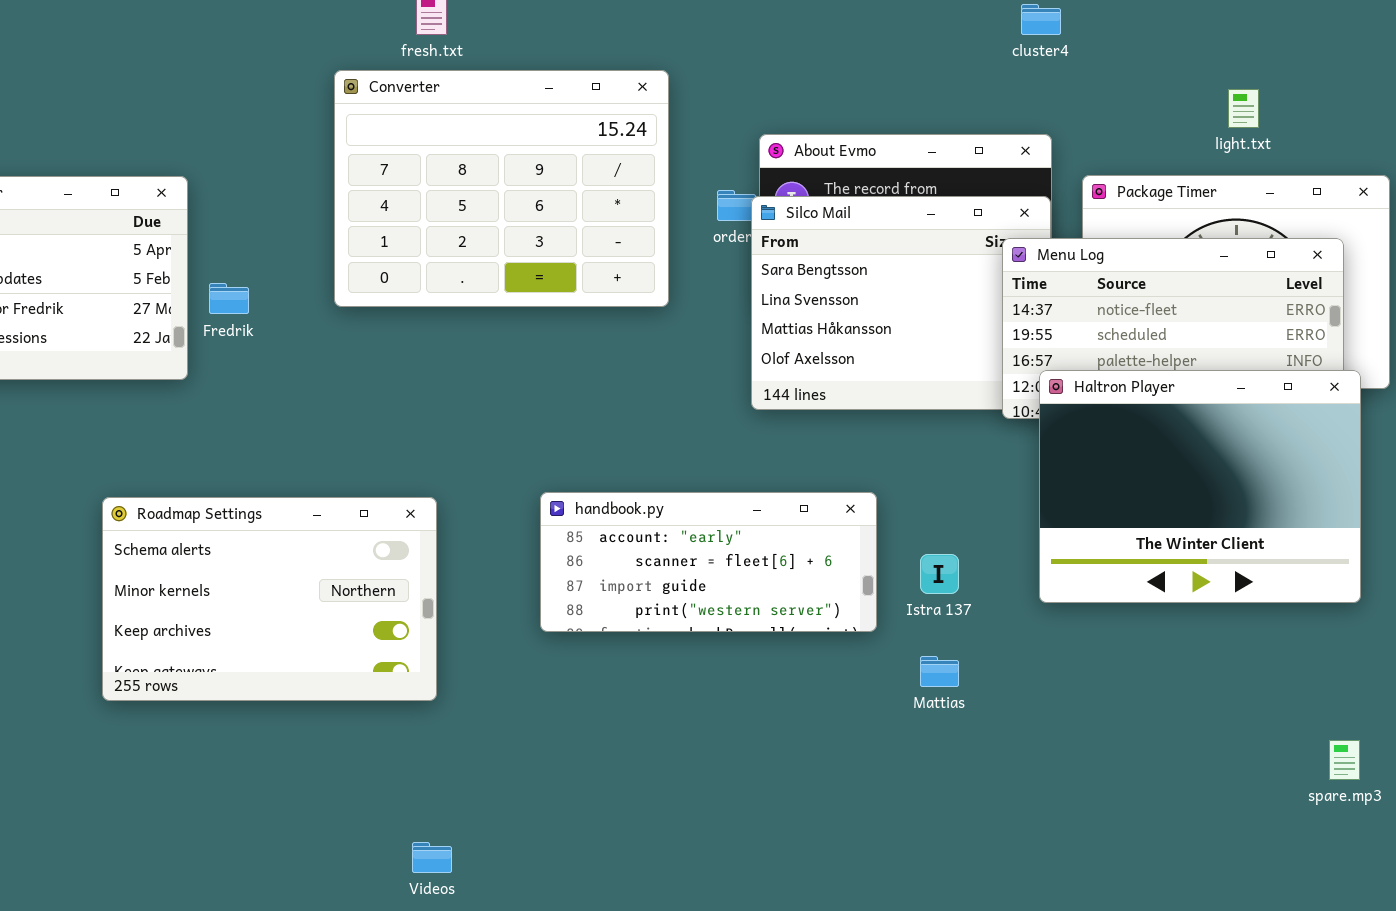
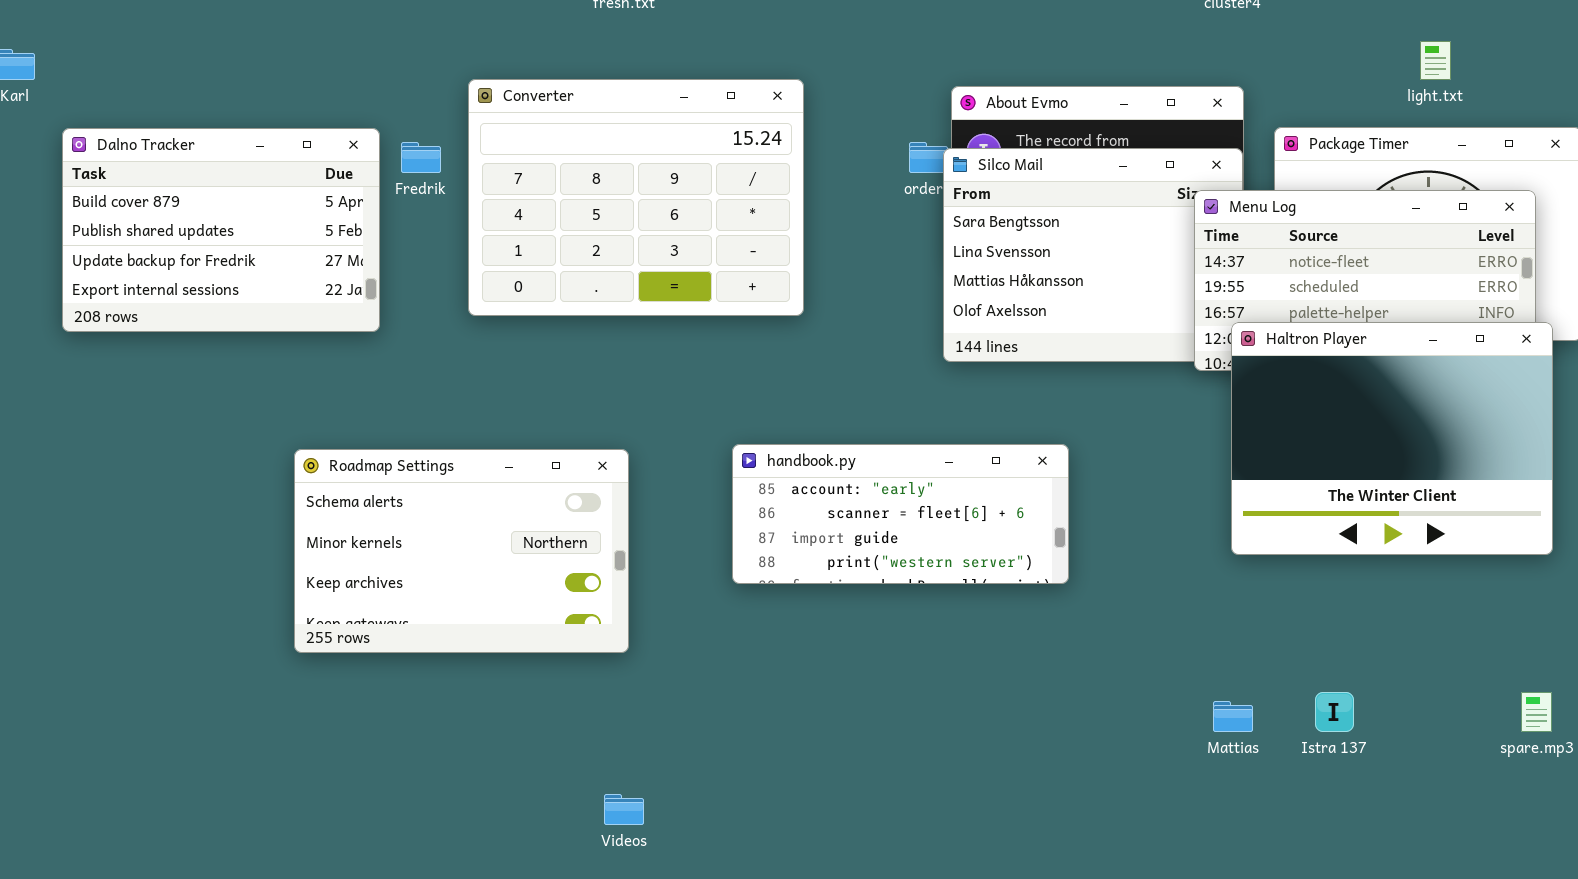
Converter: [334,70,669,307] -> [468,79,804,316], moved
Fredrik: [209,283,249,314] -> [401,142,441,173], moved
Istra 137: [920,554,959,594] -> [1315,692,1354,732], moved
Mattias: [920,656,959,687] -> [1213,701,1253,732], moved

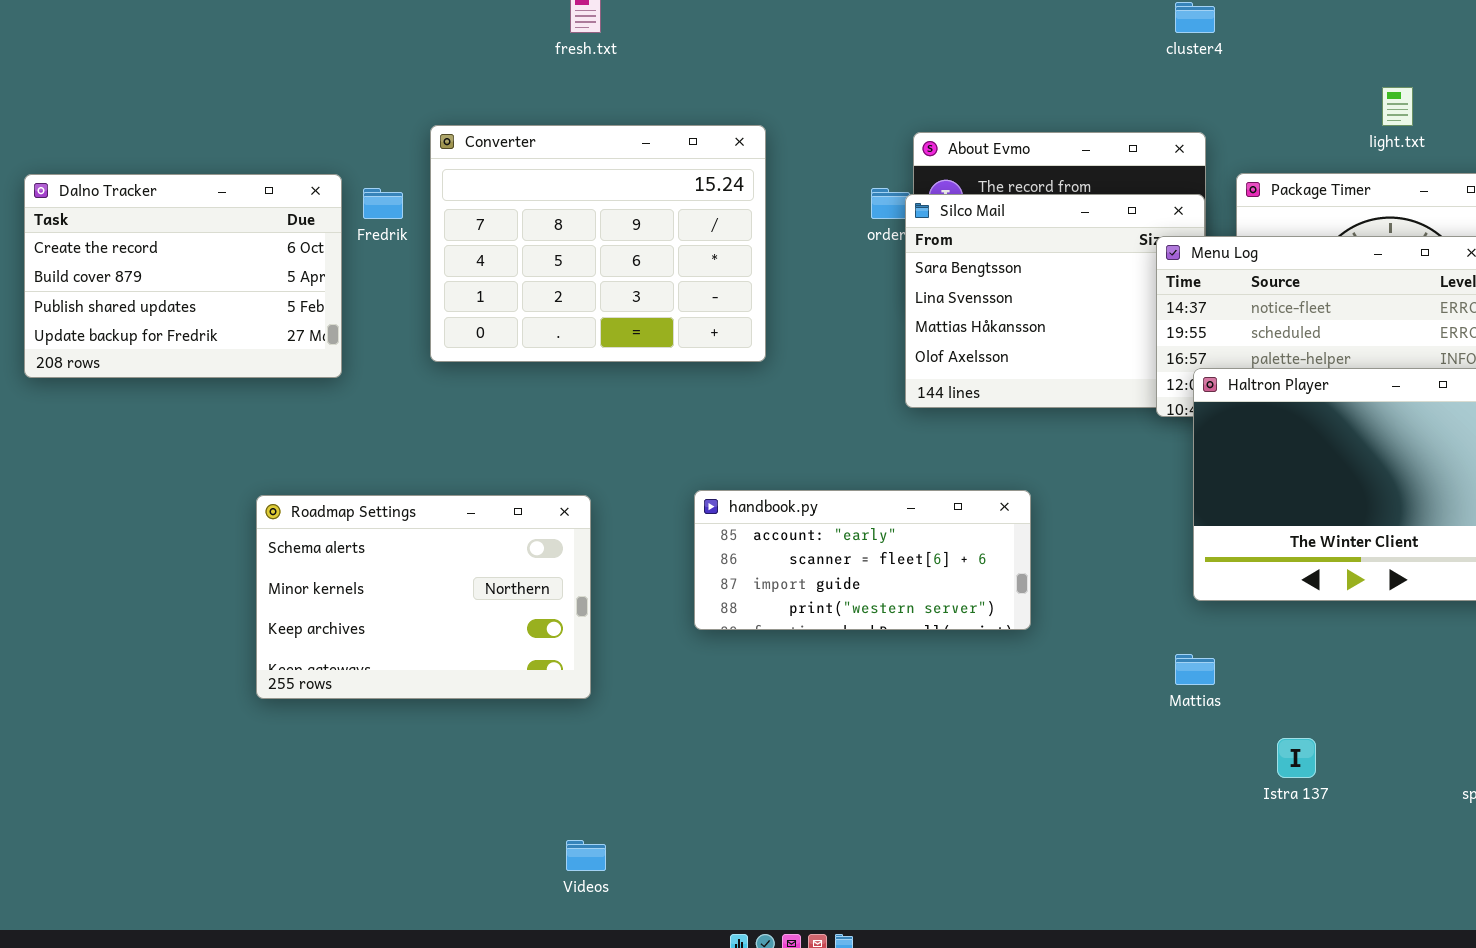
Dalno Tracker: [62,128,380,332] -> [24,174,342,378], scrolled up 1 row
Mattias: [1213,701,1253,732] -> [1175,654,1215,685], moved

